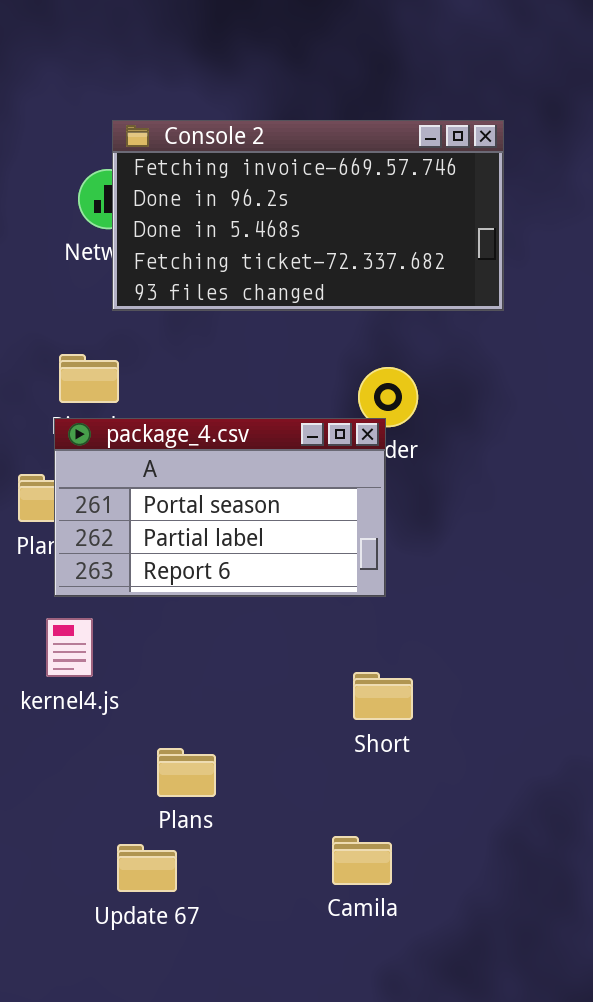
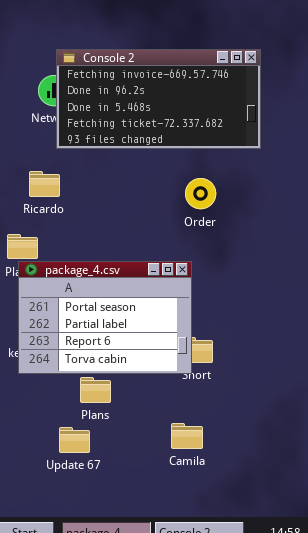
package_4.csv: [54,418,386,597] -> [18,261,192,374], moved, resized

